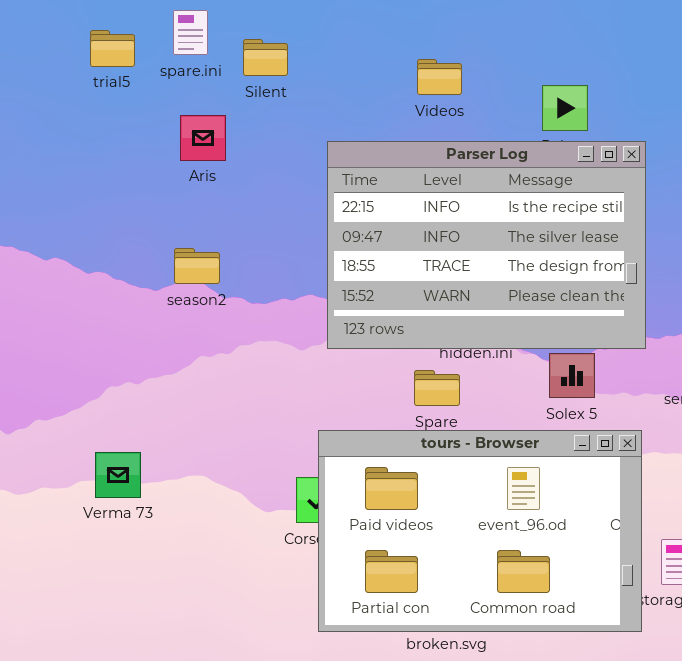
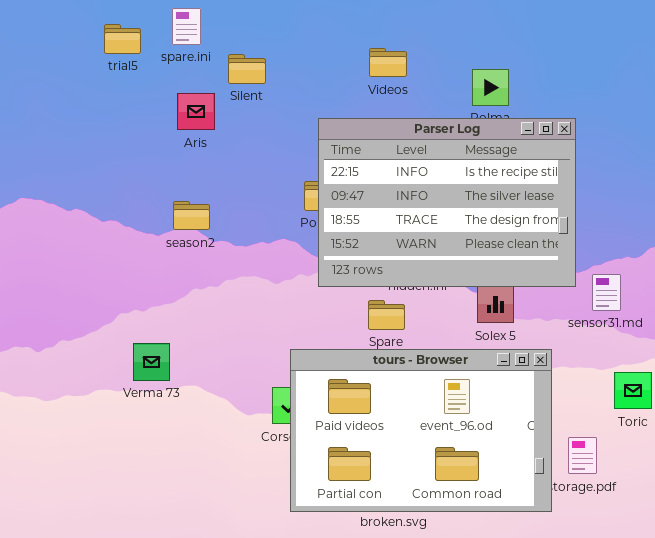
Silent: [243,39,288,76] -> [228,54,266,84], moved
Parser Log: [327,141,646,349] -> [318,118,576,287], moved
Verma 73: [95,452,141,498] -> [133,343,170,381], moved

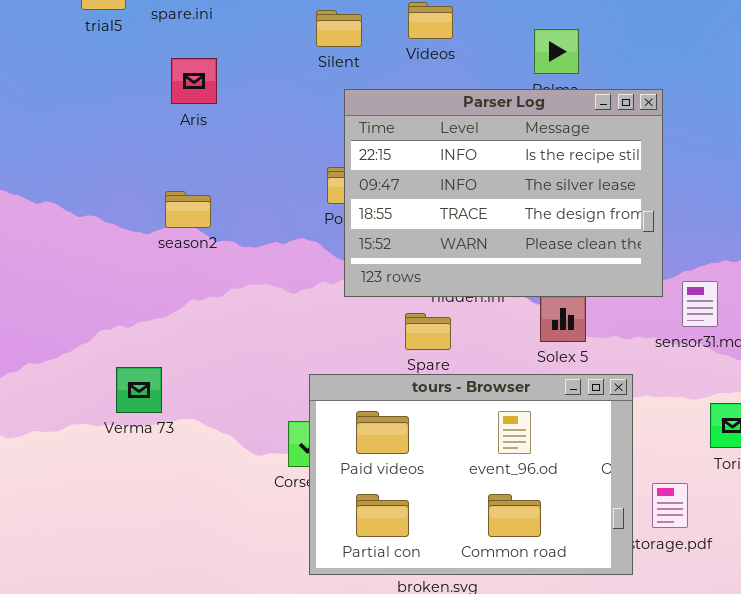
Silent: [228,54,266,84] -> [316,10,362,47], moved

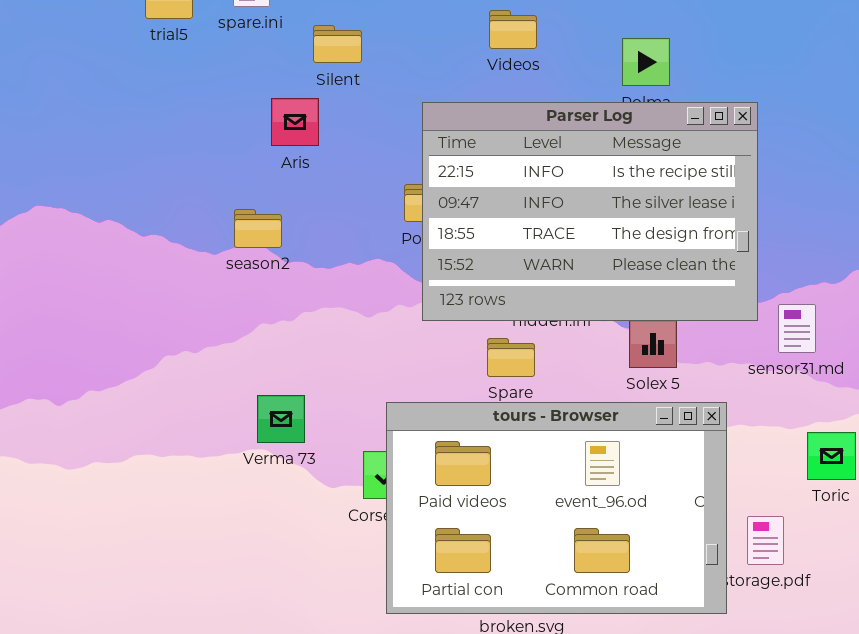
Silent: [316,10,362,47] -> [313,25,362,63], moved
Aris: [171,58,217,104] -> [271,98,319,146], moved
Verma 73: [116,367,162,413] -> [257,395,305,443], moved

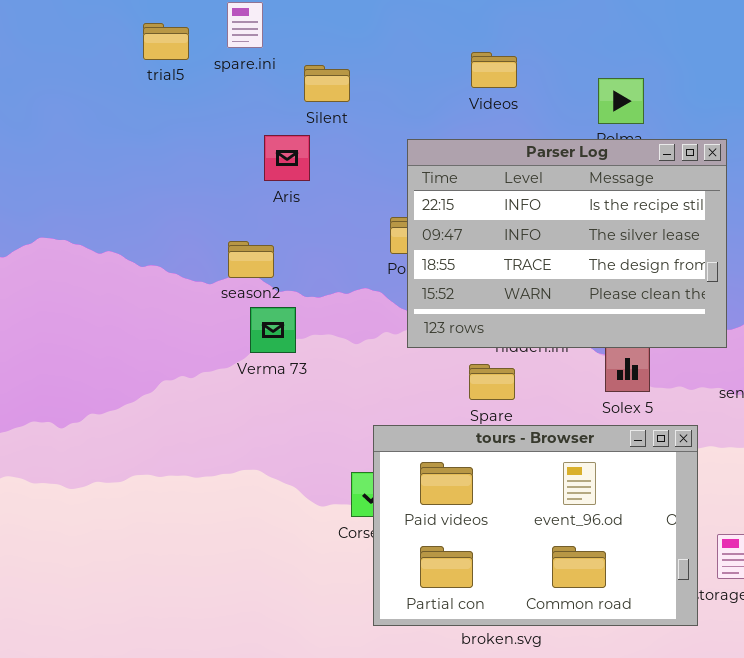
Verma 73: [257,395,305,443] -> [250,307,296,353], moved

